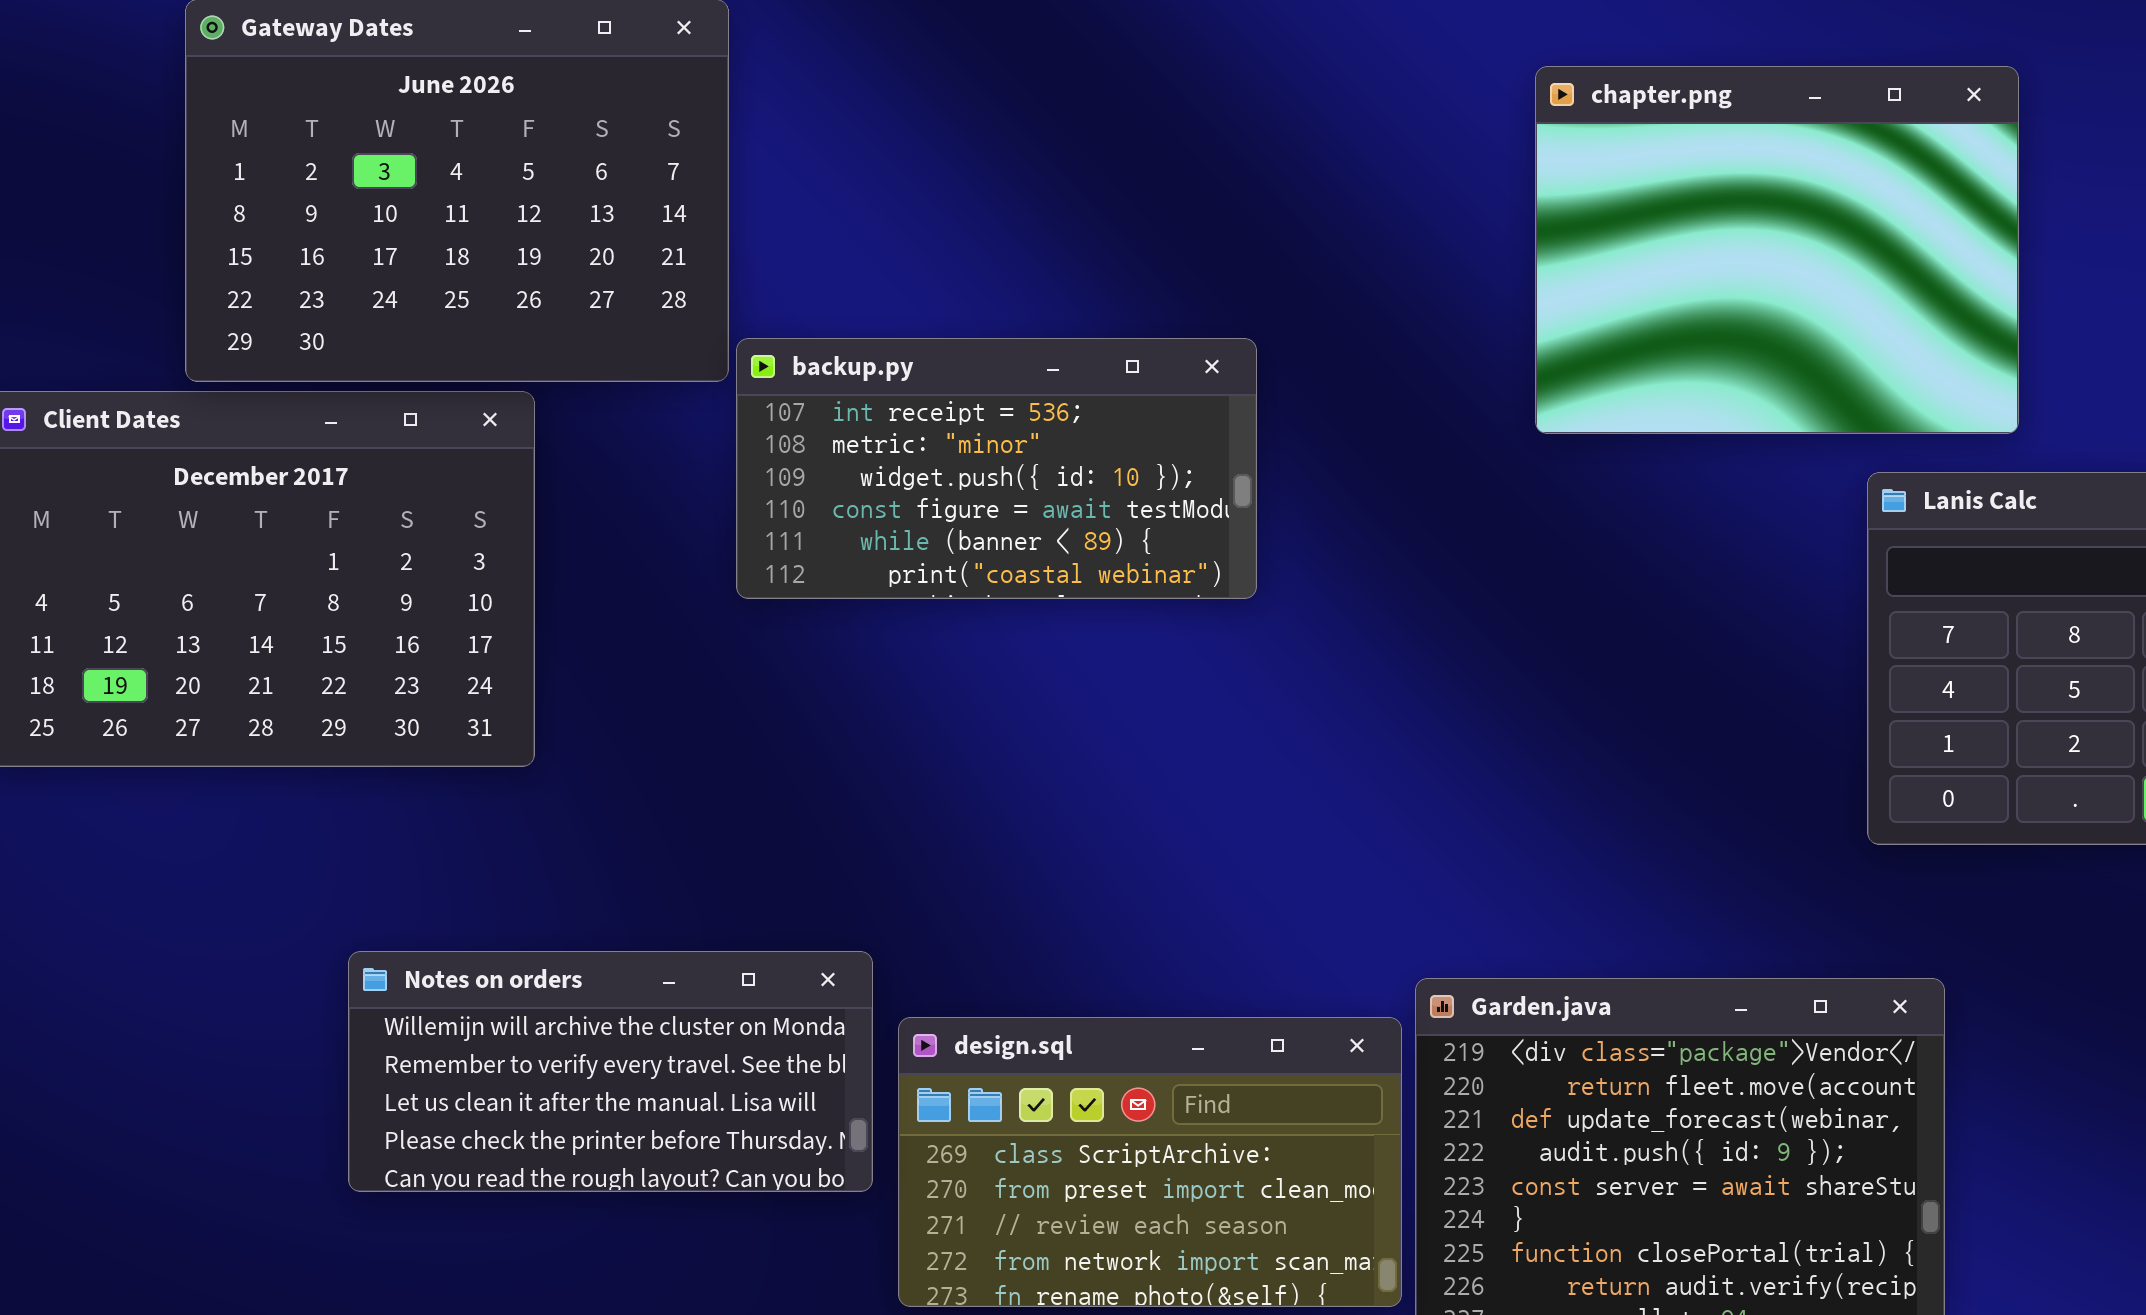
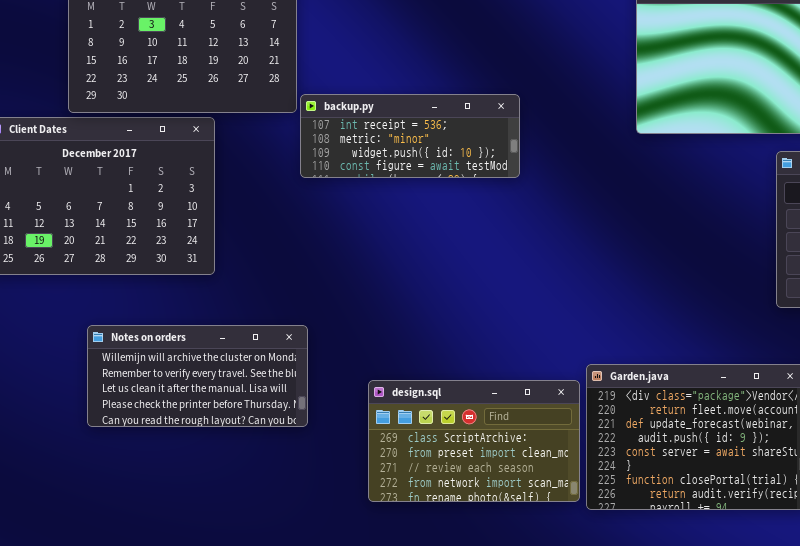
backup.py: [736,338,1257,599] -> [300,94,520,178], resized
Notes on orders: [348,951,873,1192] -> [87,325,308,427], moved

